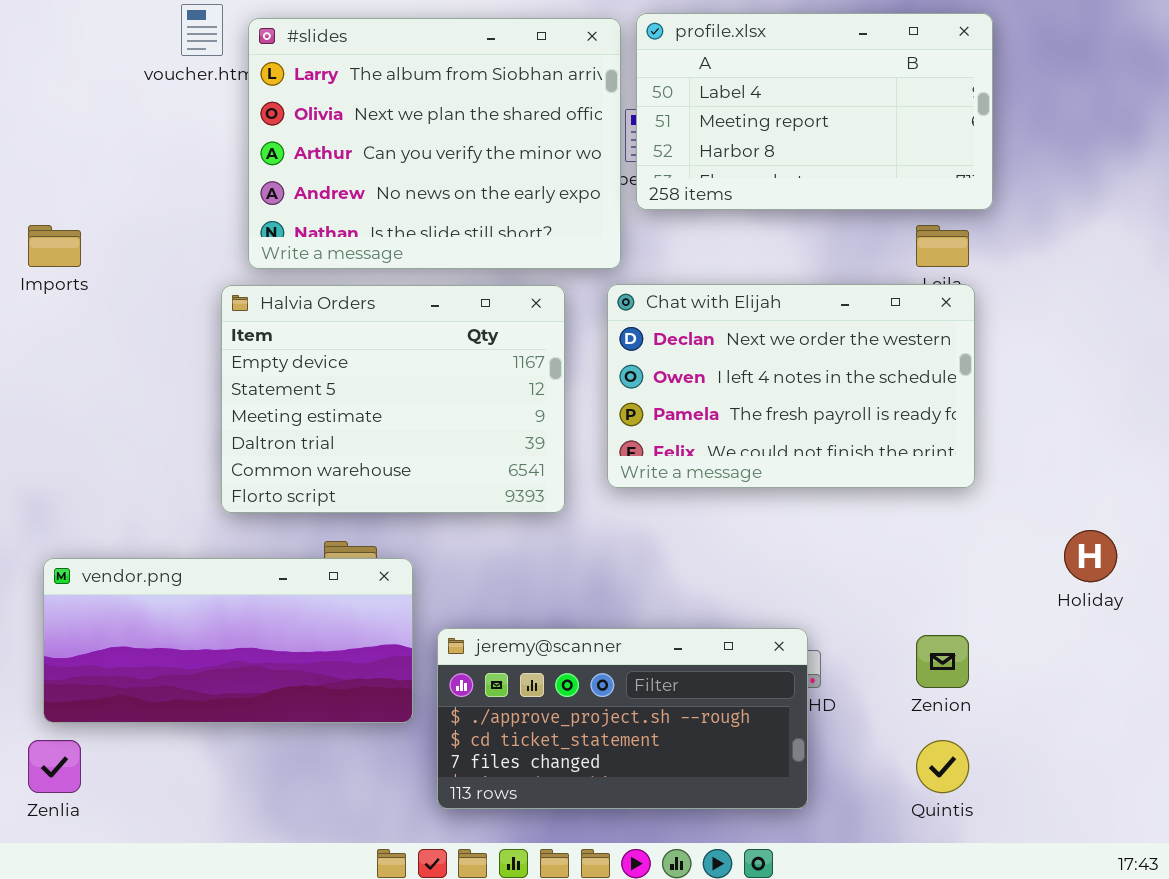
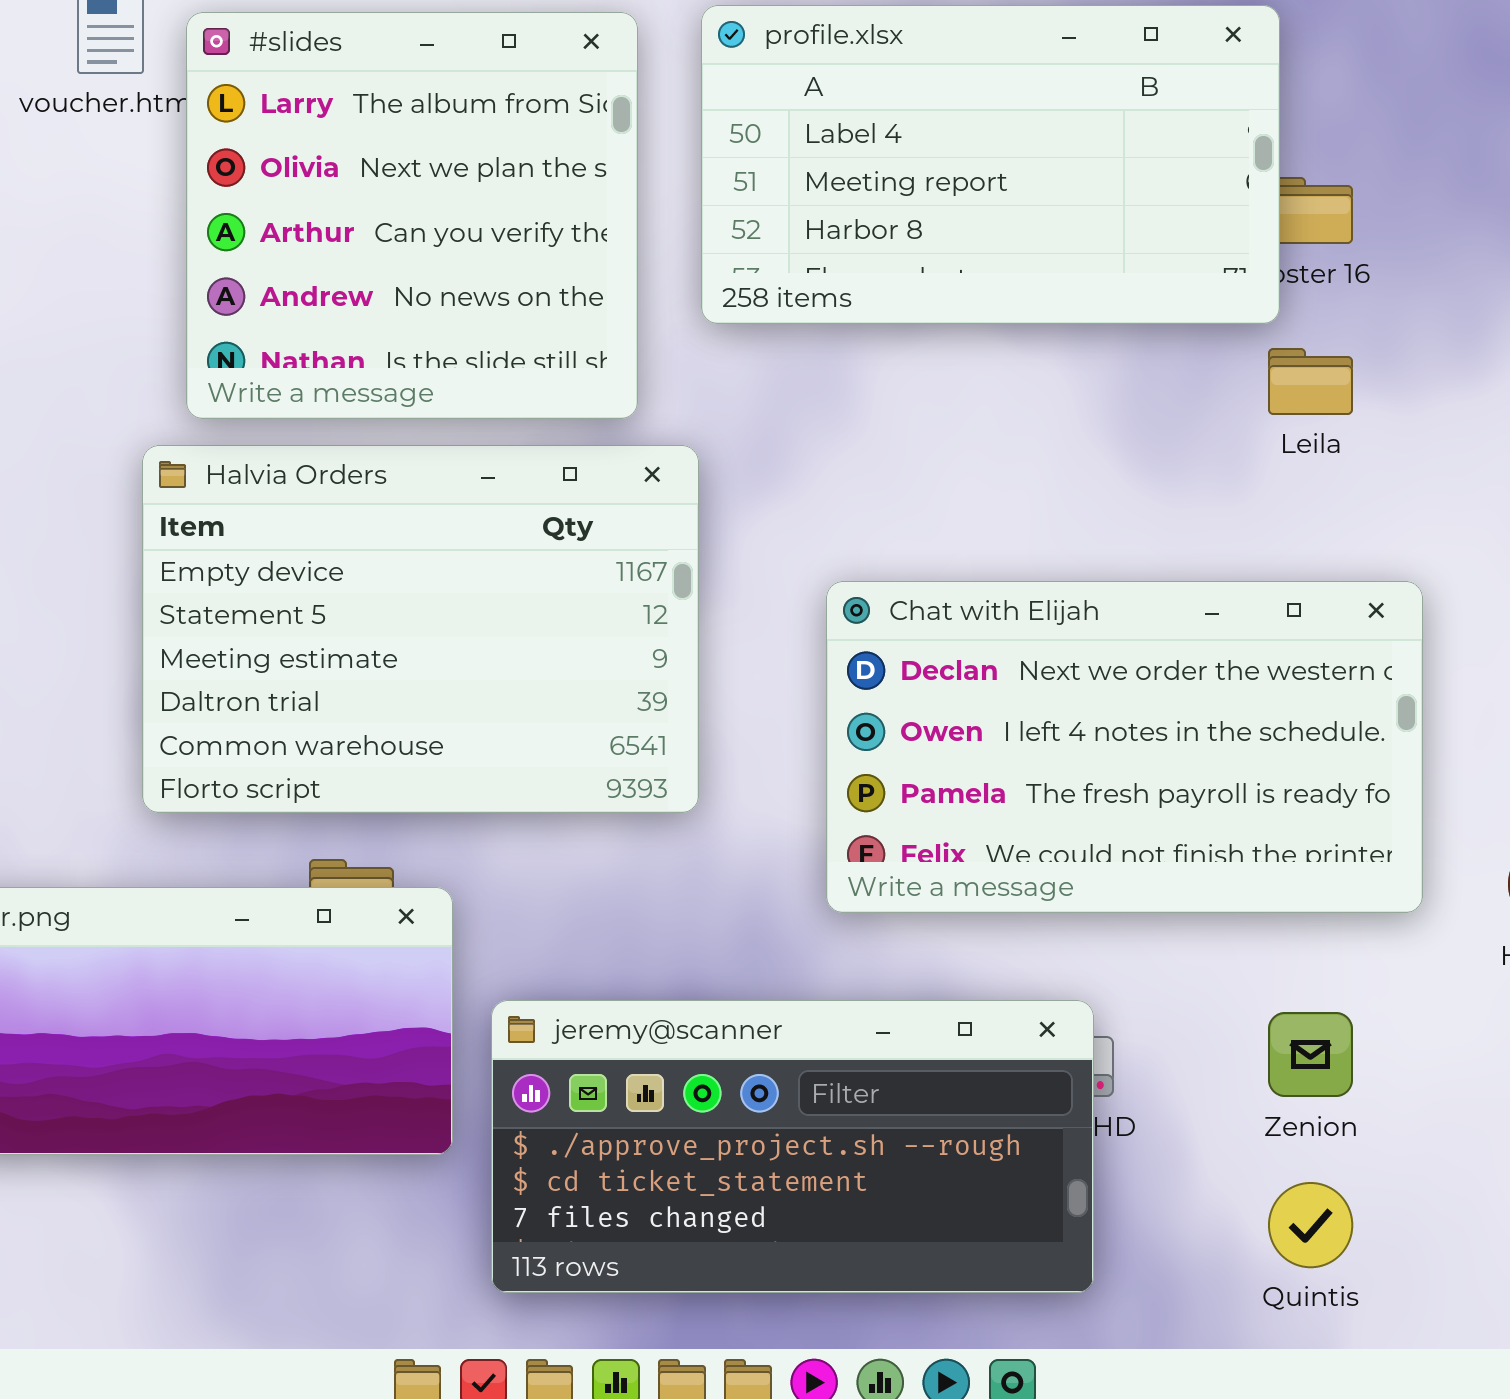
profile.xlsx: [636,13,993,210] -> [701,5,1280,324], moved
#slides: [248,18,621,269] -> [186,12,638,419], resized
Chat with Elijah: [607,284,975,488] -> [826,581,1423,913], moved

